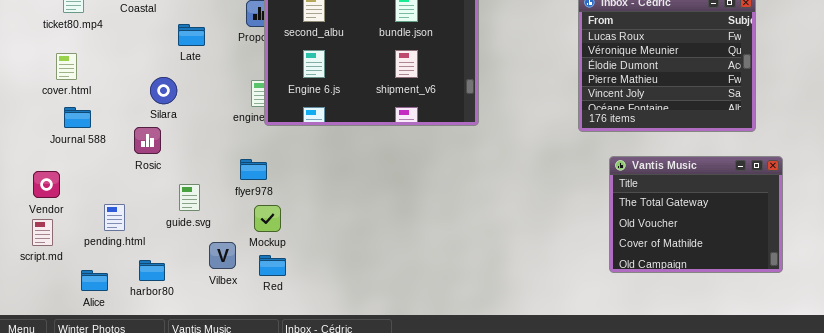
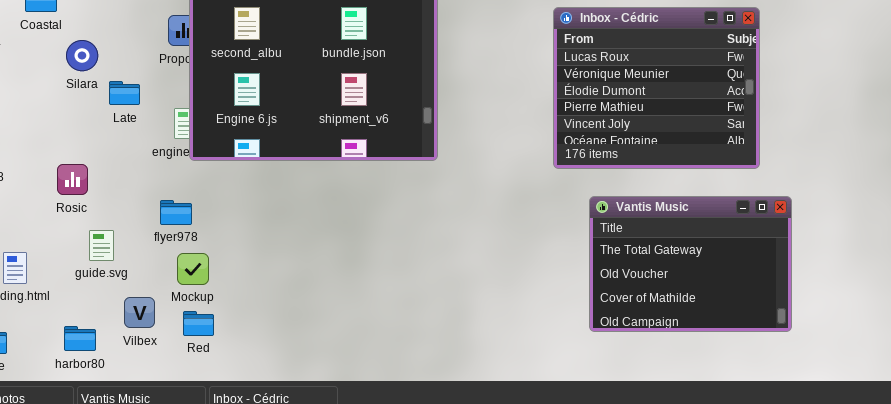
Late: [178,24,205,46] -> [109,81,140,105], moved
Silara: [150,77,177,104] -> [66,40,98,71], moved
Rosic: [134,127,161,154] -> [57,164,88,195], moved
harbor80: [139,260,165,281] -> [64,326,96,351], moved

